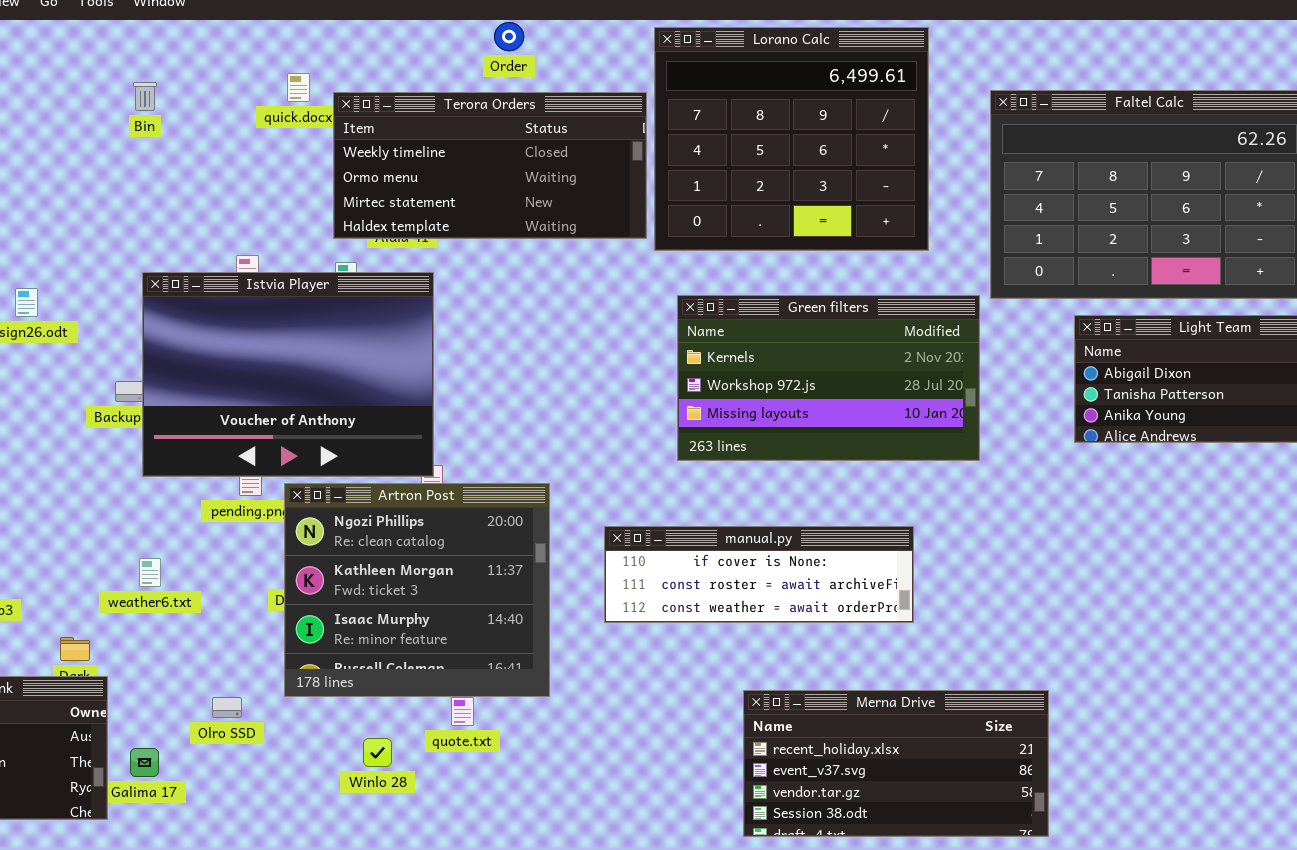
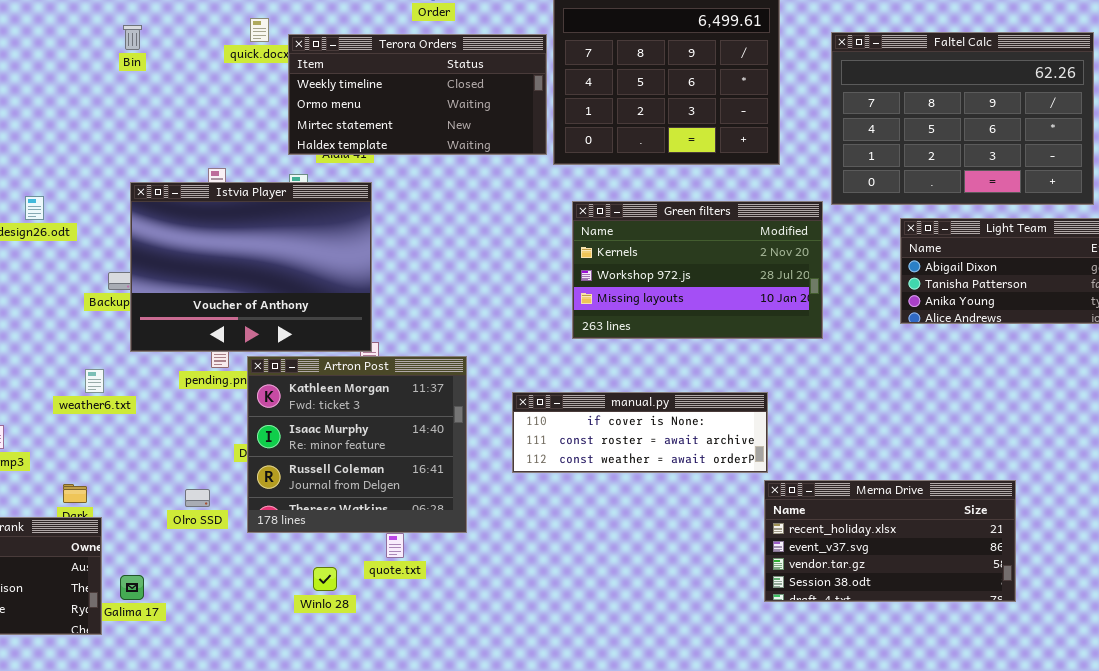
Artron Post: [284,483,550,697] -> [247,356,467,533], scrolled down 1 row
weather6.txt: [139,558,161,587] -> [85,369,104,393], moved
Merna Drive: [743,690,1049,837] -> [764,480,1016,602], moved
Olro SSD: [212,697,242,718] -> [185,489,210,507], moved

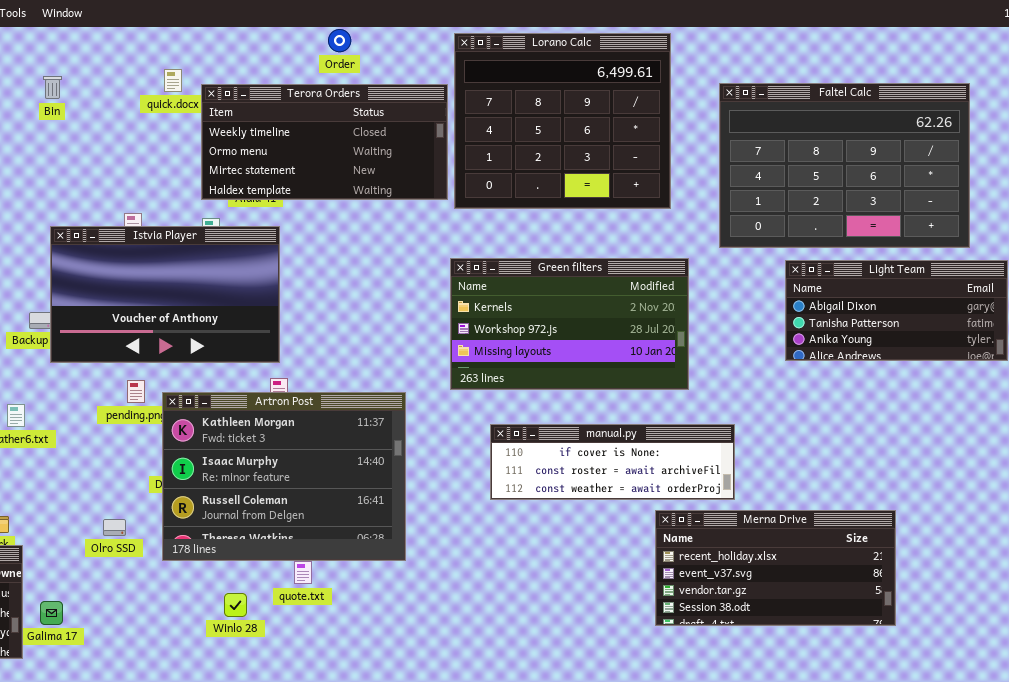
Istvia Player: [130,182,372,352] -> [50,226,280,363], resized
Green filters: [572,201,823,339] -> [450,258,689,390], moved
Artron Post: [247,356,467,533] -> [162,392,406,561], resized
manual.py: [512,392,768,473] -> [490,424,735,500], moved

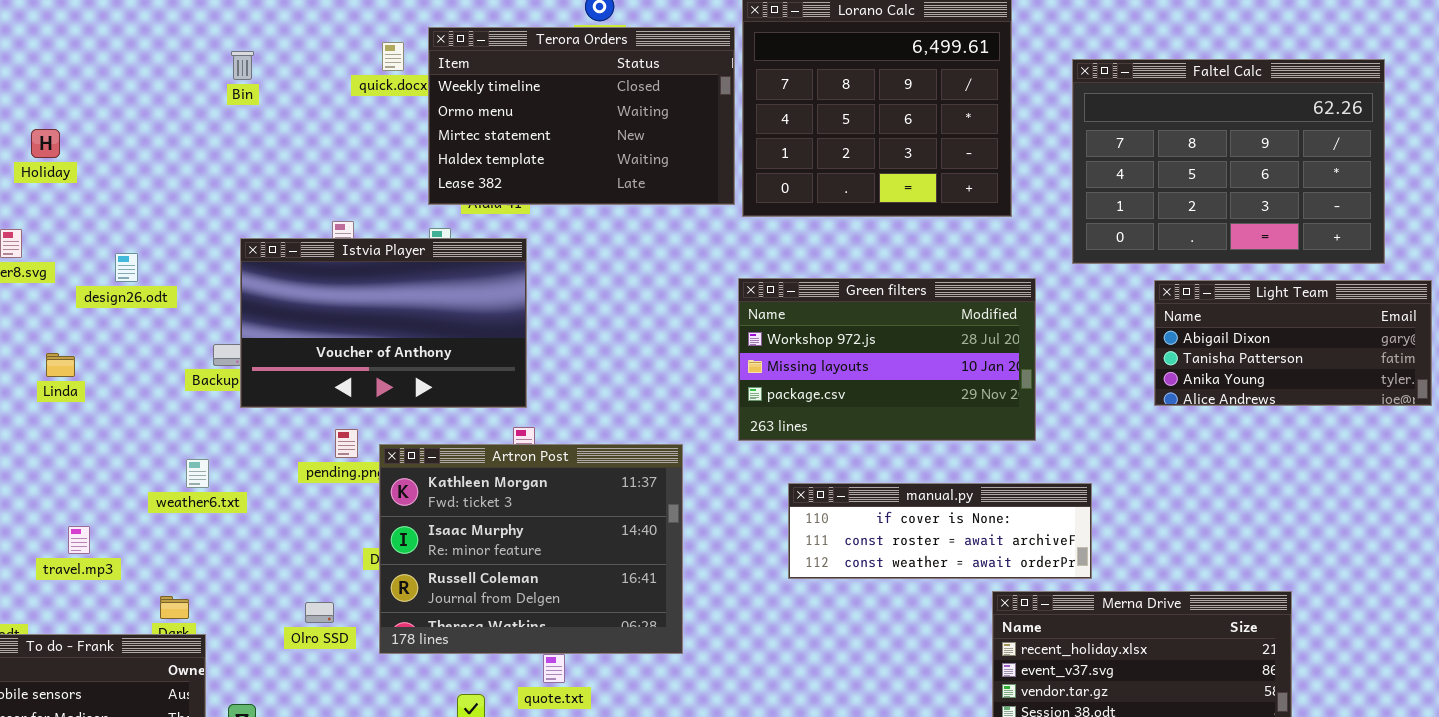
Terora Orders: [201,84,448,200] -> [428,27,735,205], resized
Green filters: [450,258,689,390] -> [738,278,1036,441], scrolled down 1 row

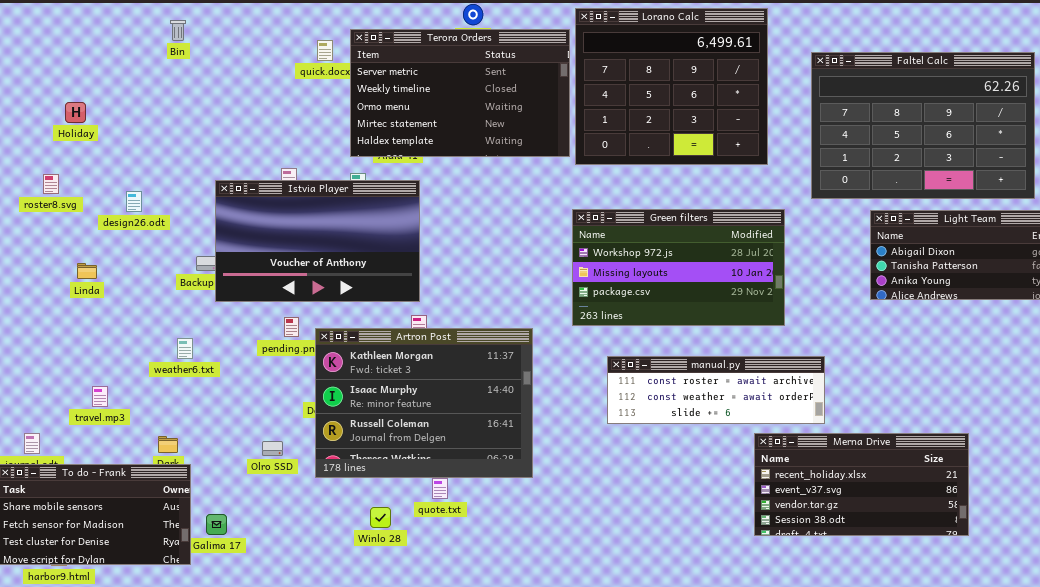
Terora Orders: [428,27,735,205] -> [350,29,570,157], scrolled up 1 row
Bin: [231,51,254,80] -> [170,20,186,41], moved
manual.py: [788,483,1092,579] -> [607,356,825,424], scrolled down 1 row

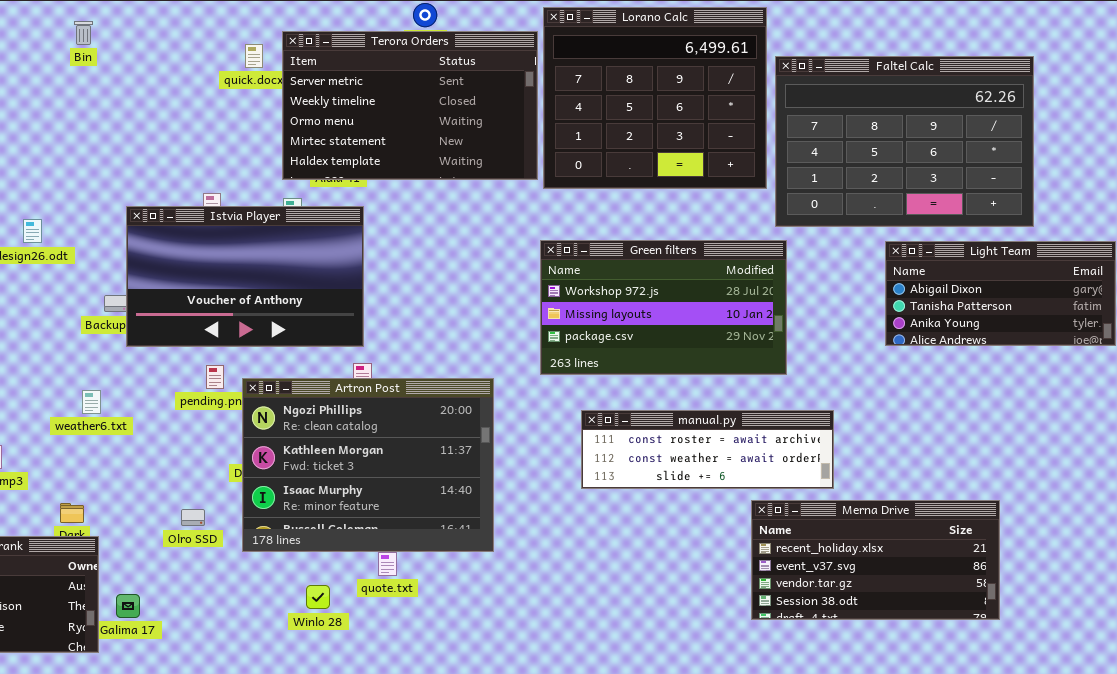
Faltel Calc: [811,52,1035,199] -> [775,56,1034,227], moved
Artron Post: [315,328,533,478] -> [242,378,494,552], scrolled up 1 row

